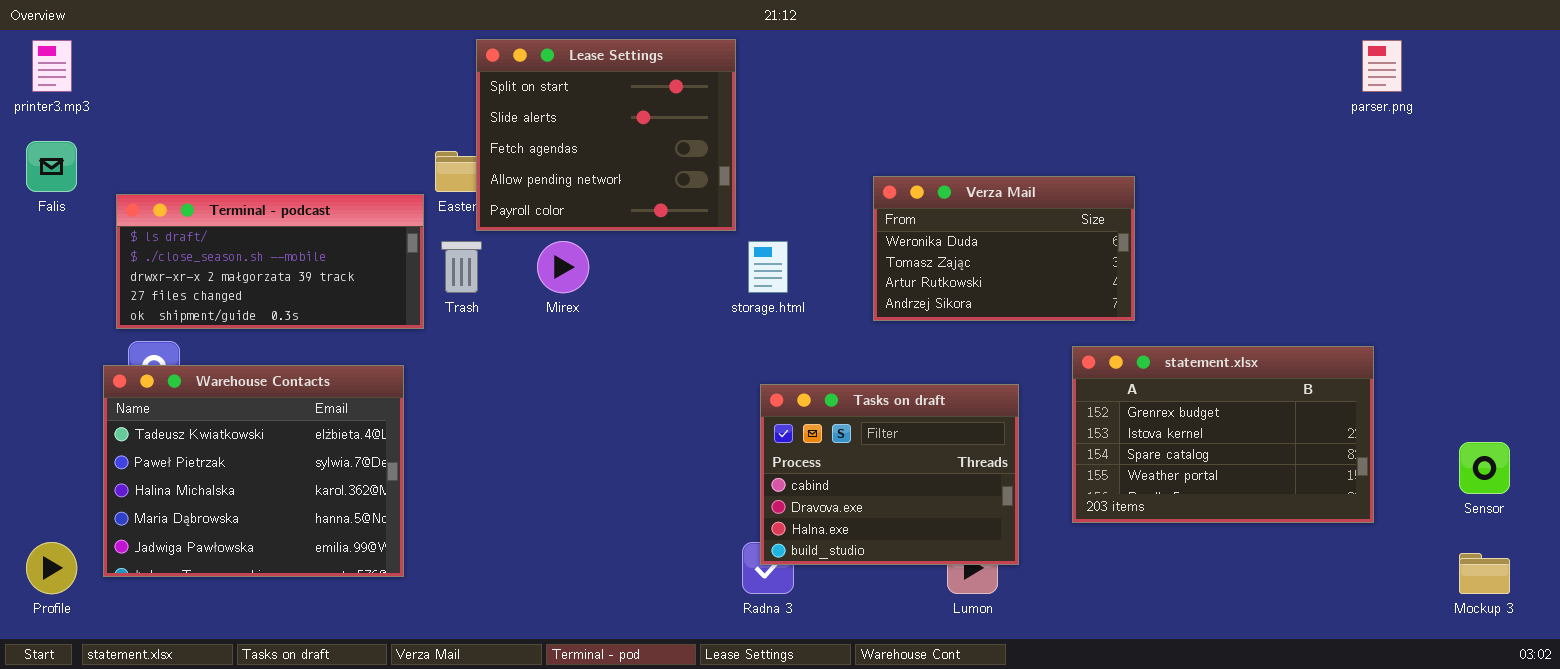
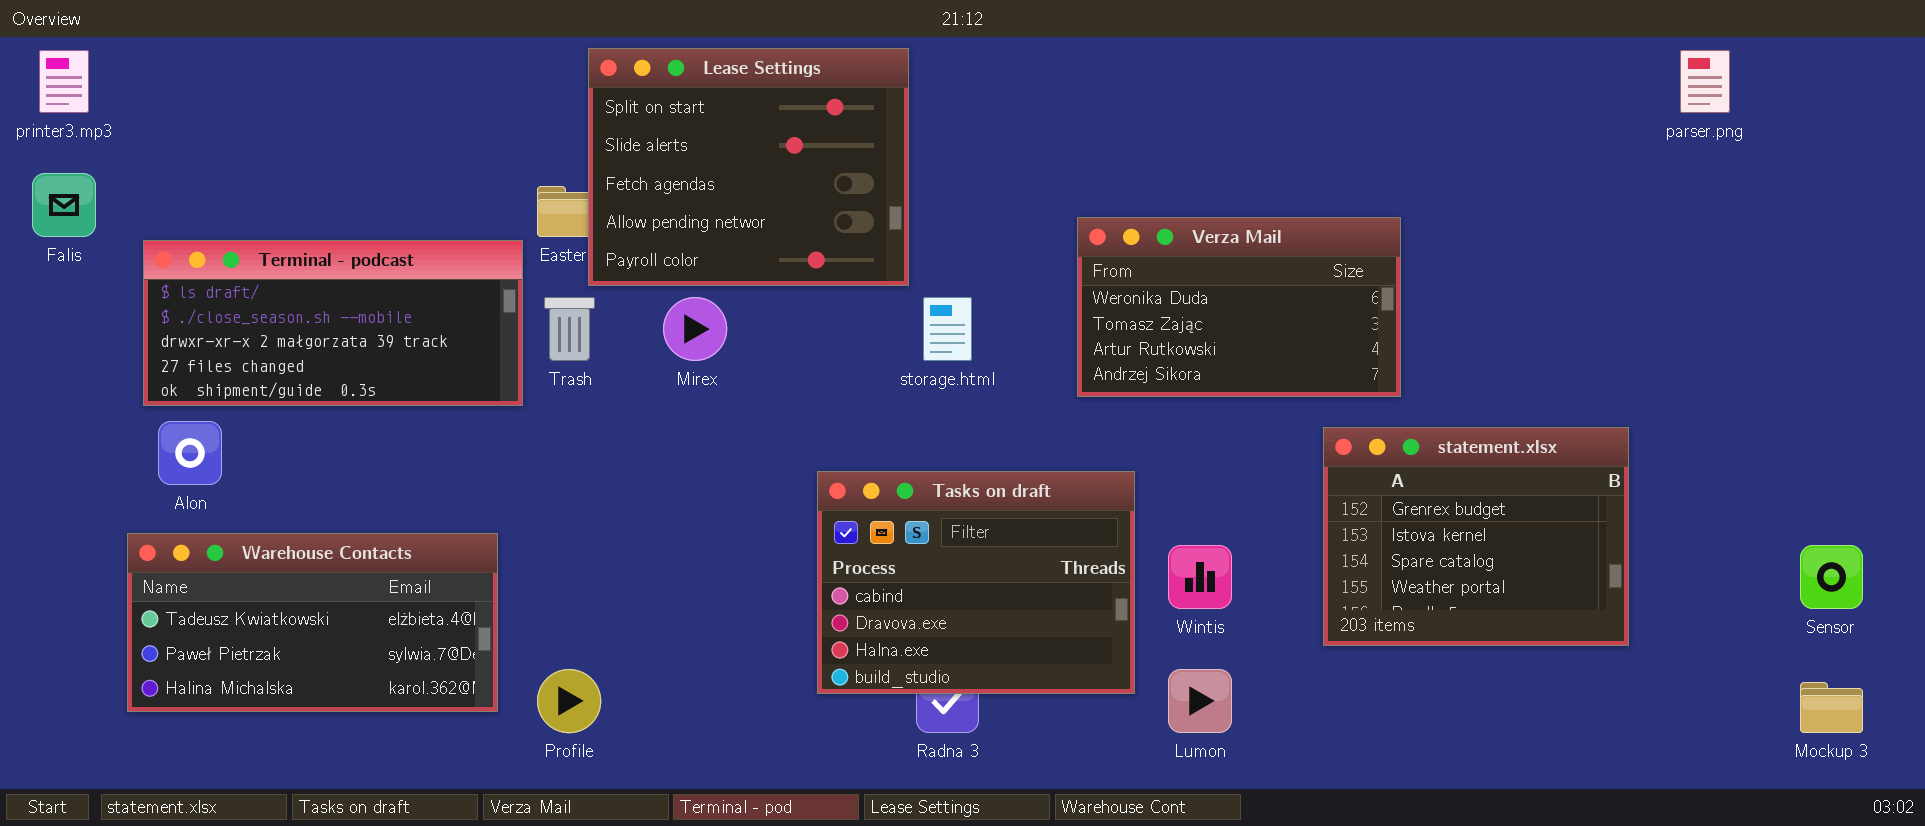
statement.xlsx: [1072,346,1374,523] -> [1323,427,1629,646], resized
Warehouse Contacts: [103,365,404,577] -> [127,533,498,712], resized
Tasks on draft: [760,384,1019,565] -> [817,471,1135,694], moved
Profile: [26,542,77,594] -> [537,669,601,733], moved

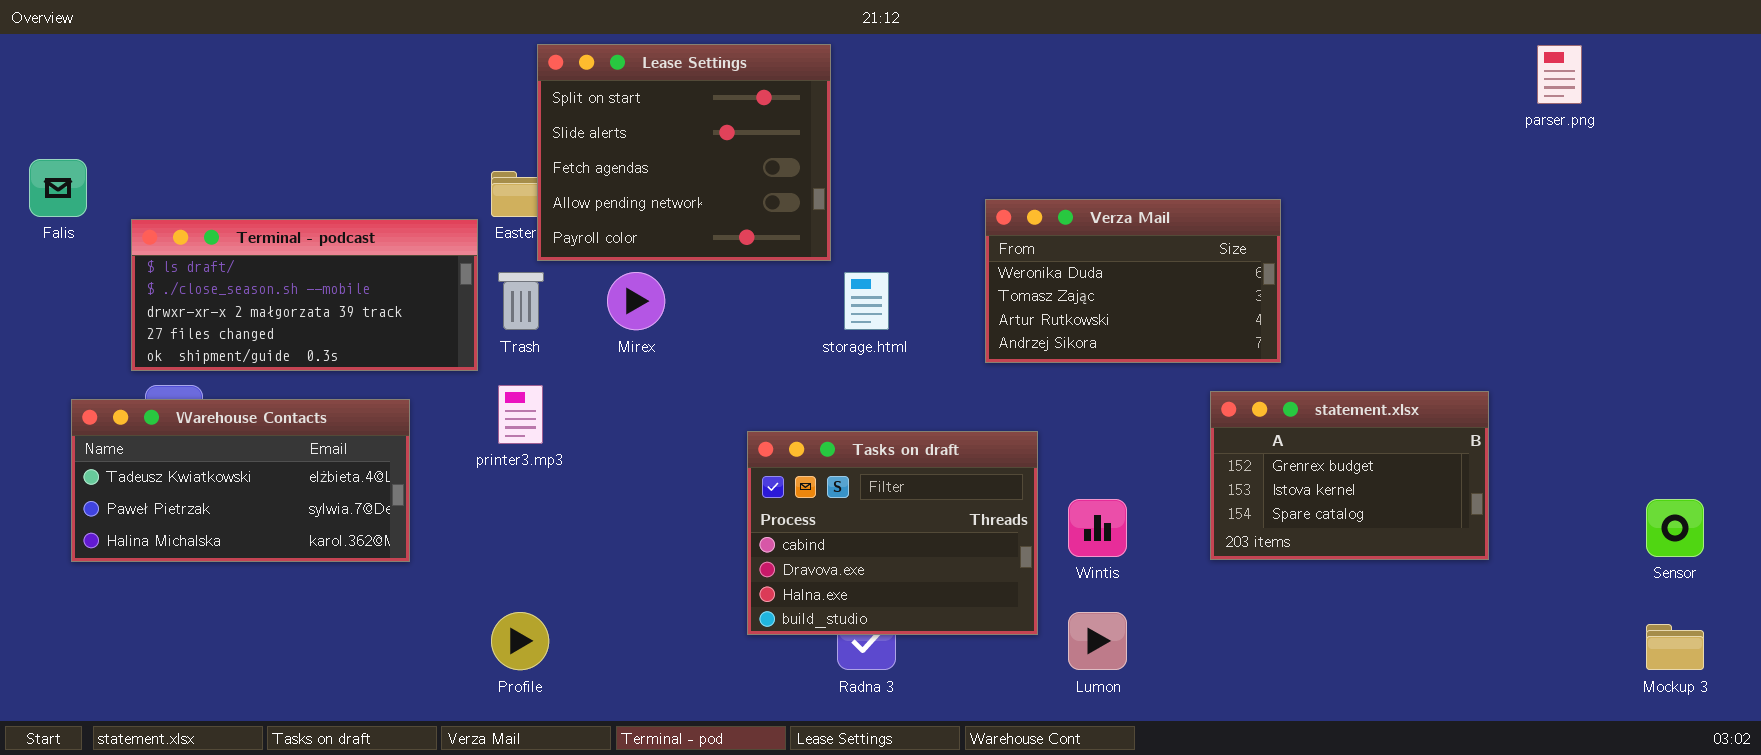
printer3.mp3: [39,50,89,113] -> [498,385,543,444], moved
statement.xlsx: [1323,427,1629,646] -> [1210,391,1489,560], resized
Warehouse Contacts: [127,533,498,712] -> [71,399,410,562], moved

